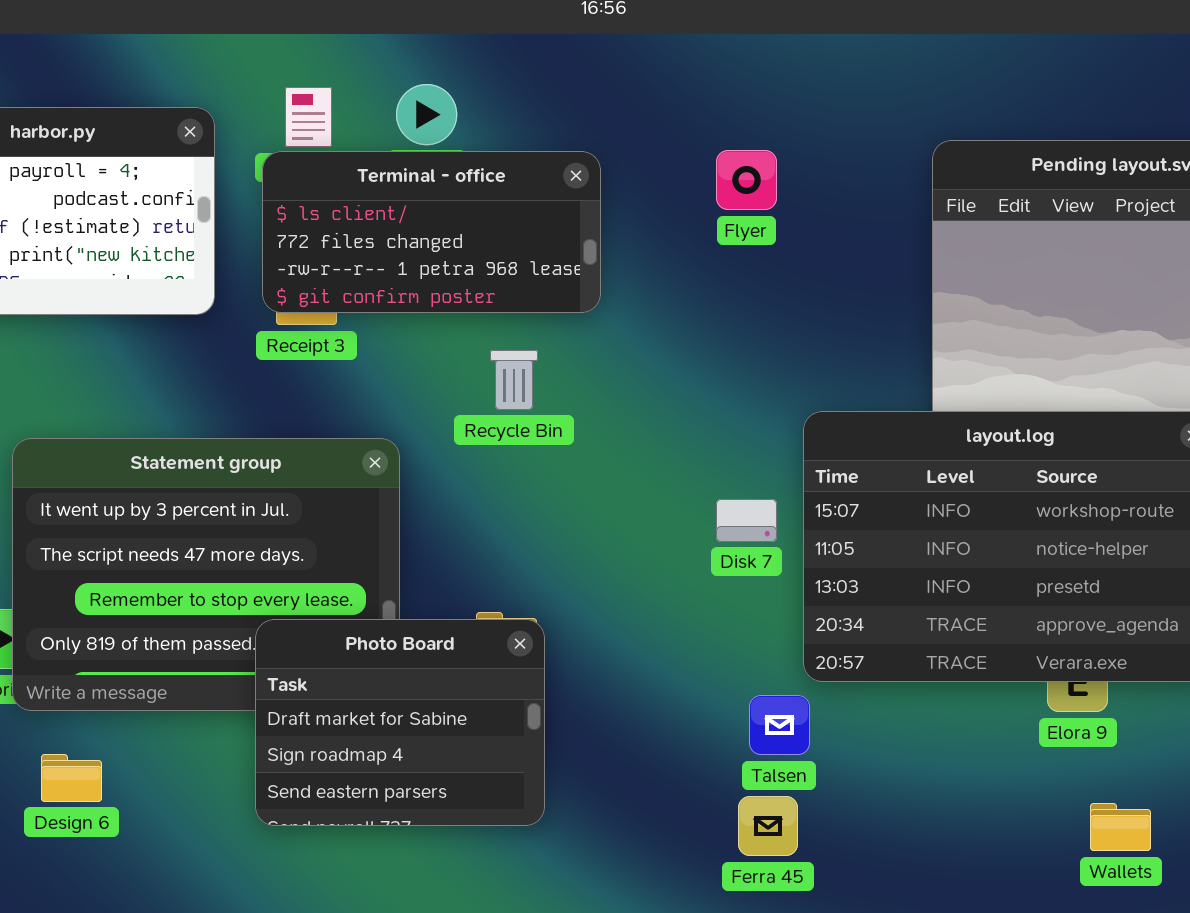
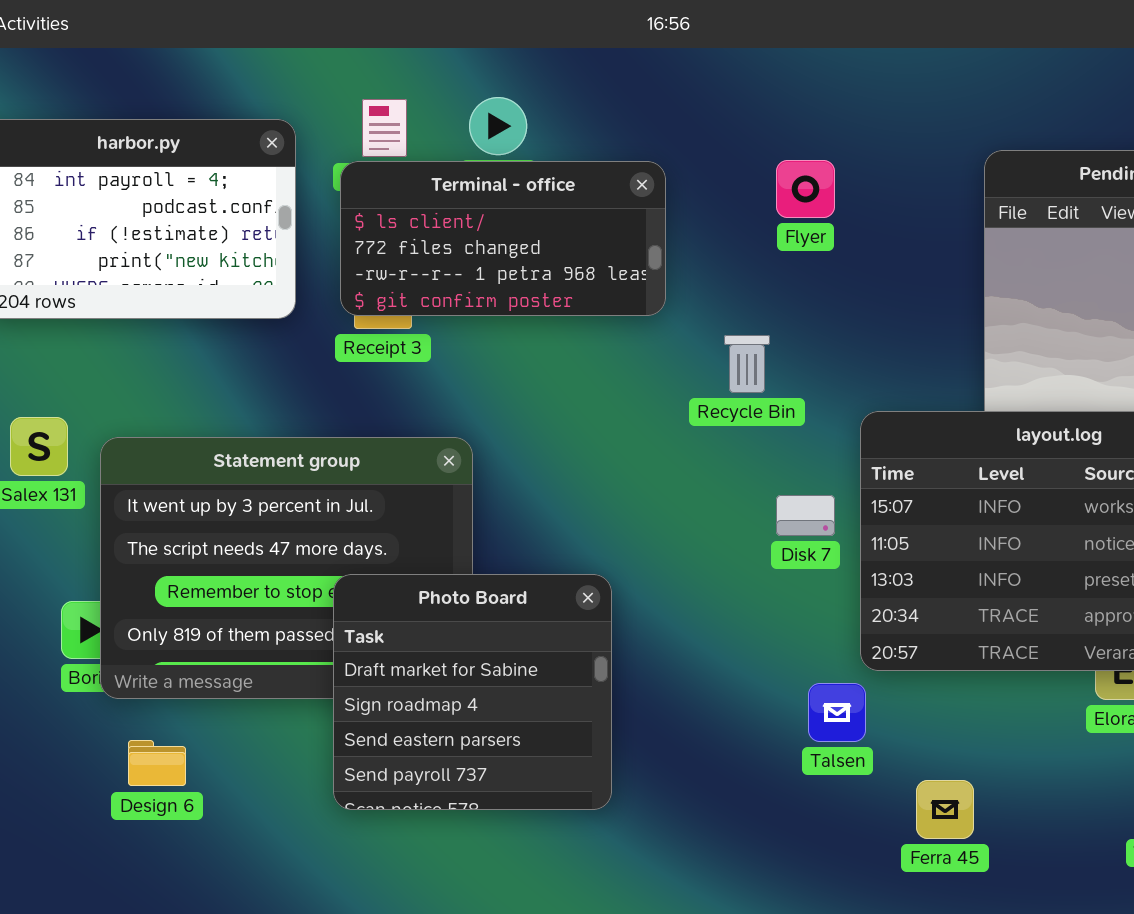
Recycle Bin: [490,350,538,410] -> [724,335,770,393], moved
Photo Board: [255,619,545,826] -> [333,574,612,810], resized
Ferra 45: [738,796,798,856] -> [916,780,974,839], moved

